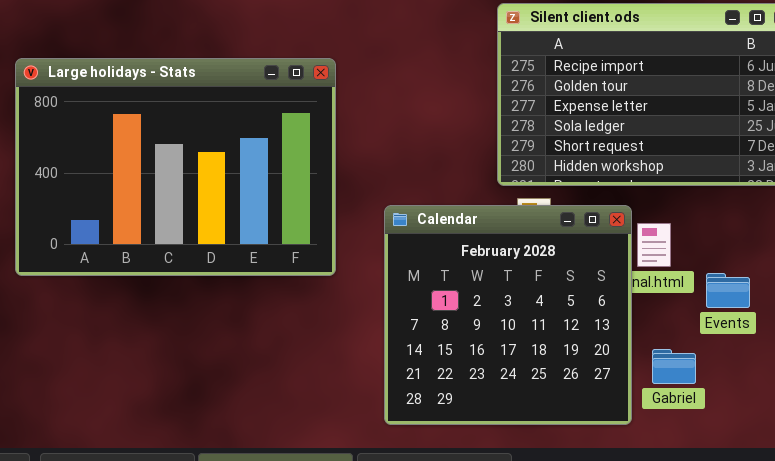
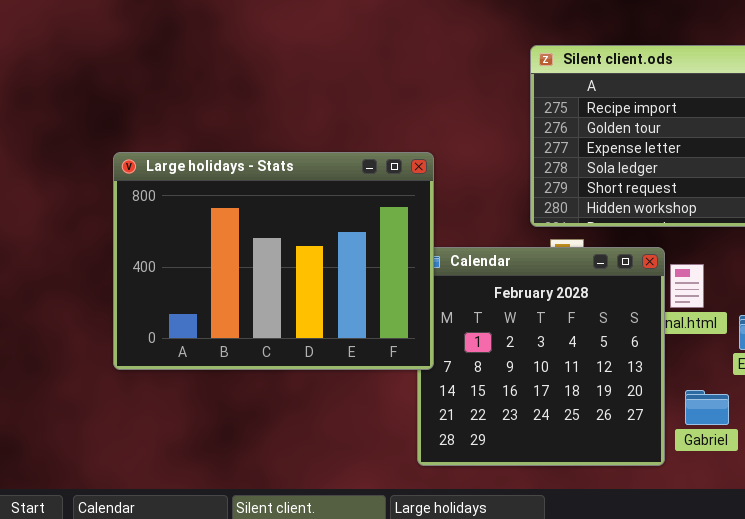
Large holidays - Stats: [15,58,336,276] -> [113,152,434,370], moved

